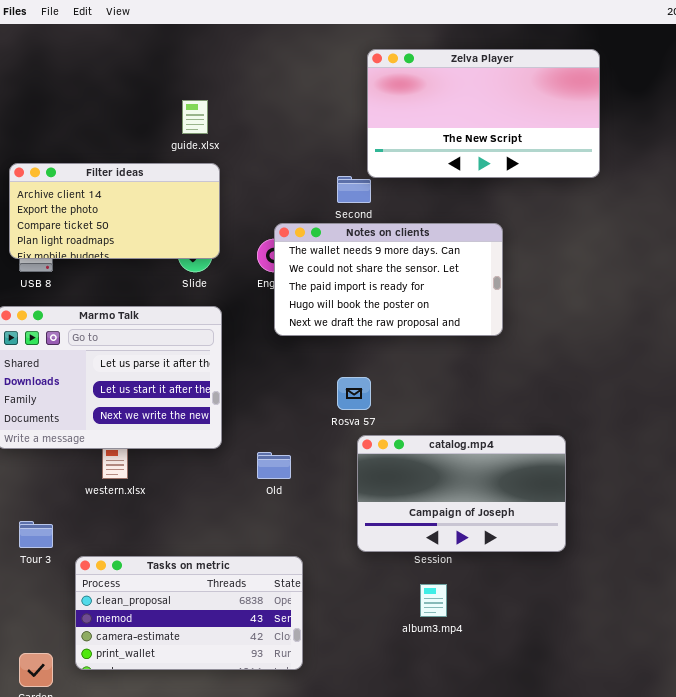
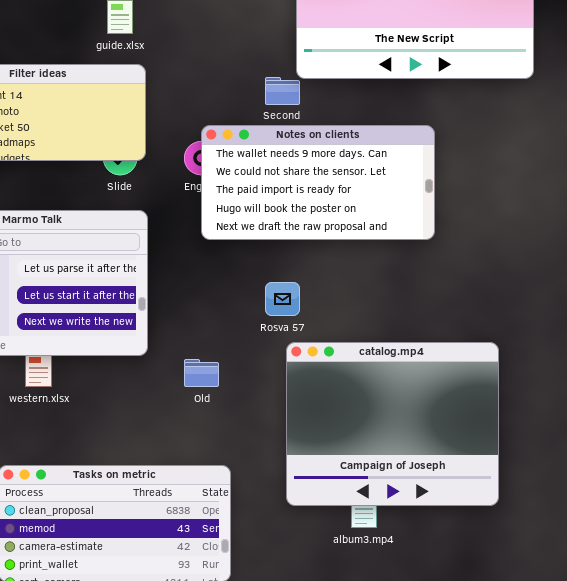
catalog.mp4: [357,435,566,552] -> [286,342,499,506], resized

